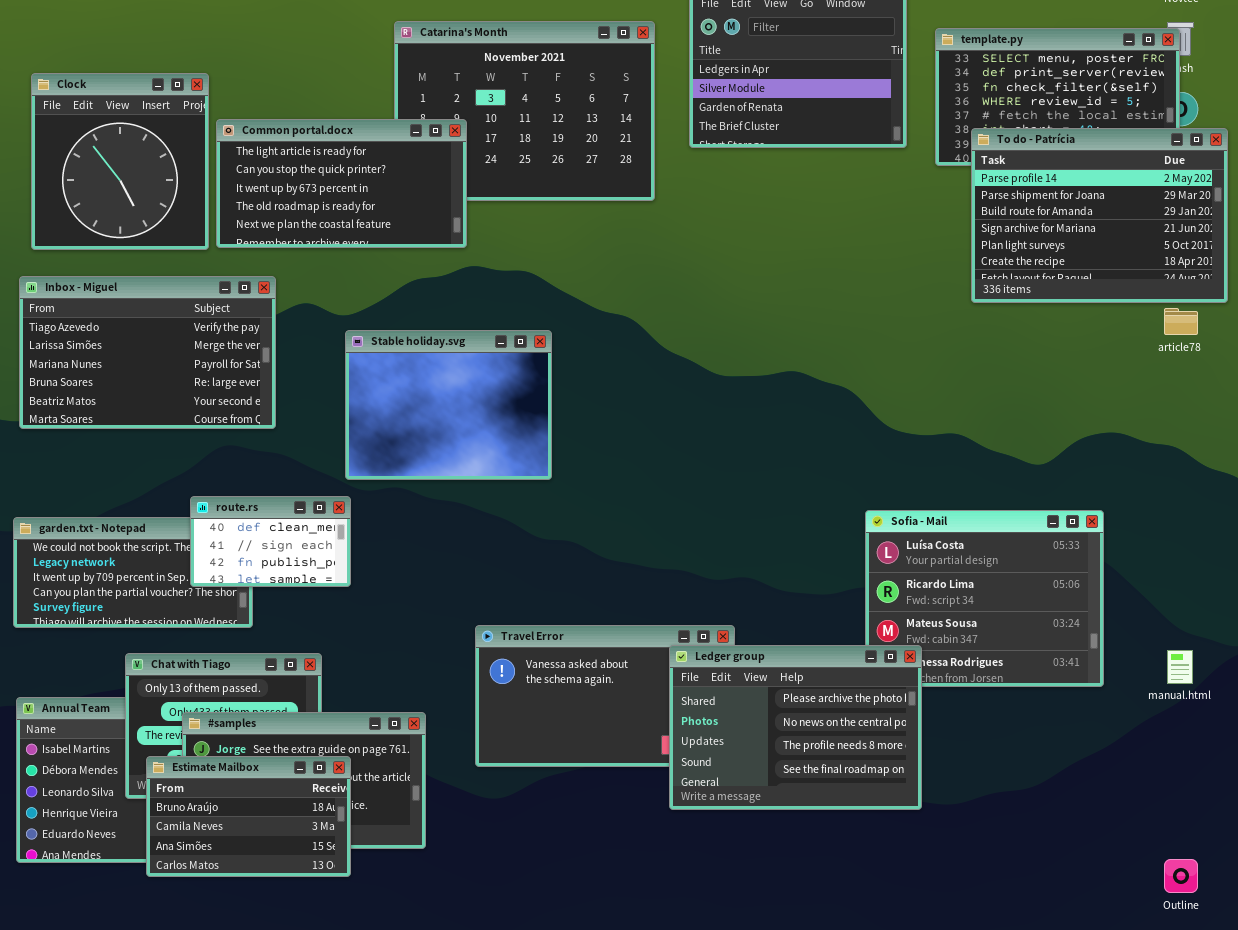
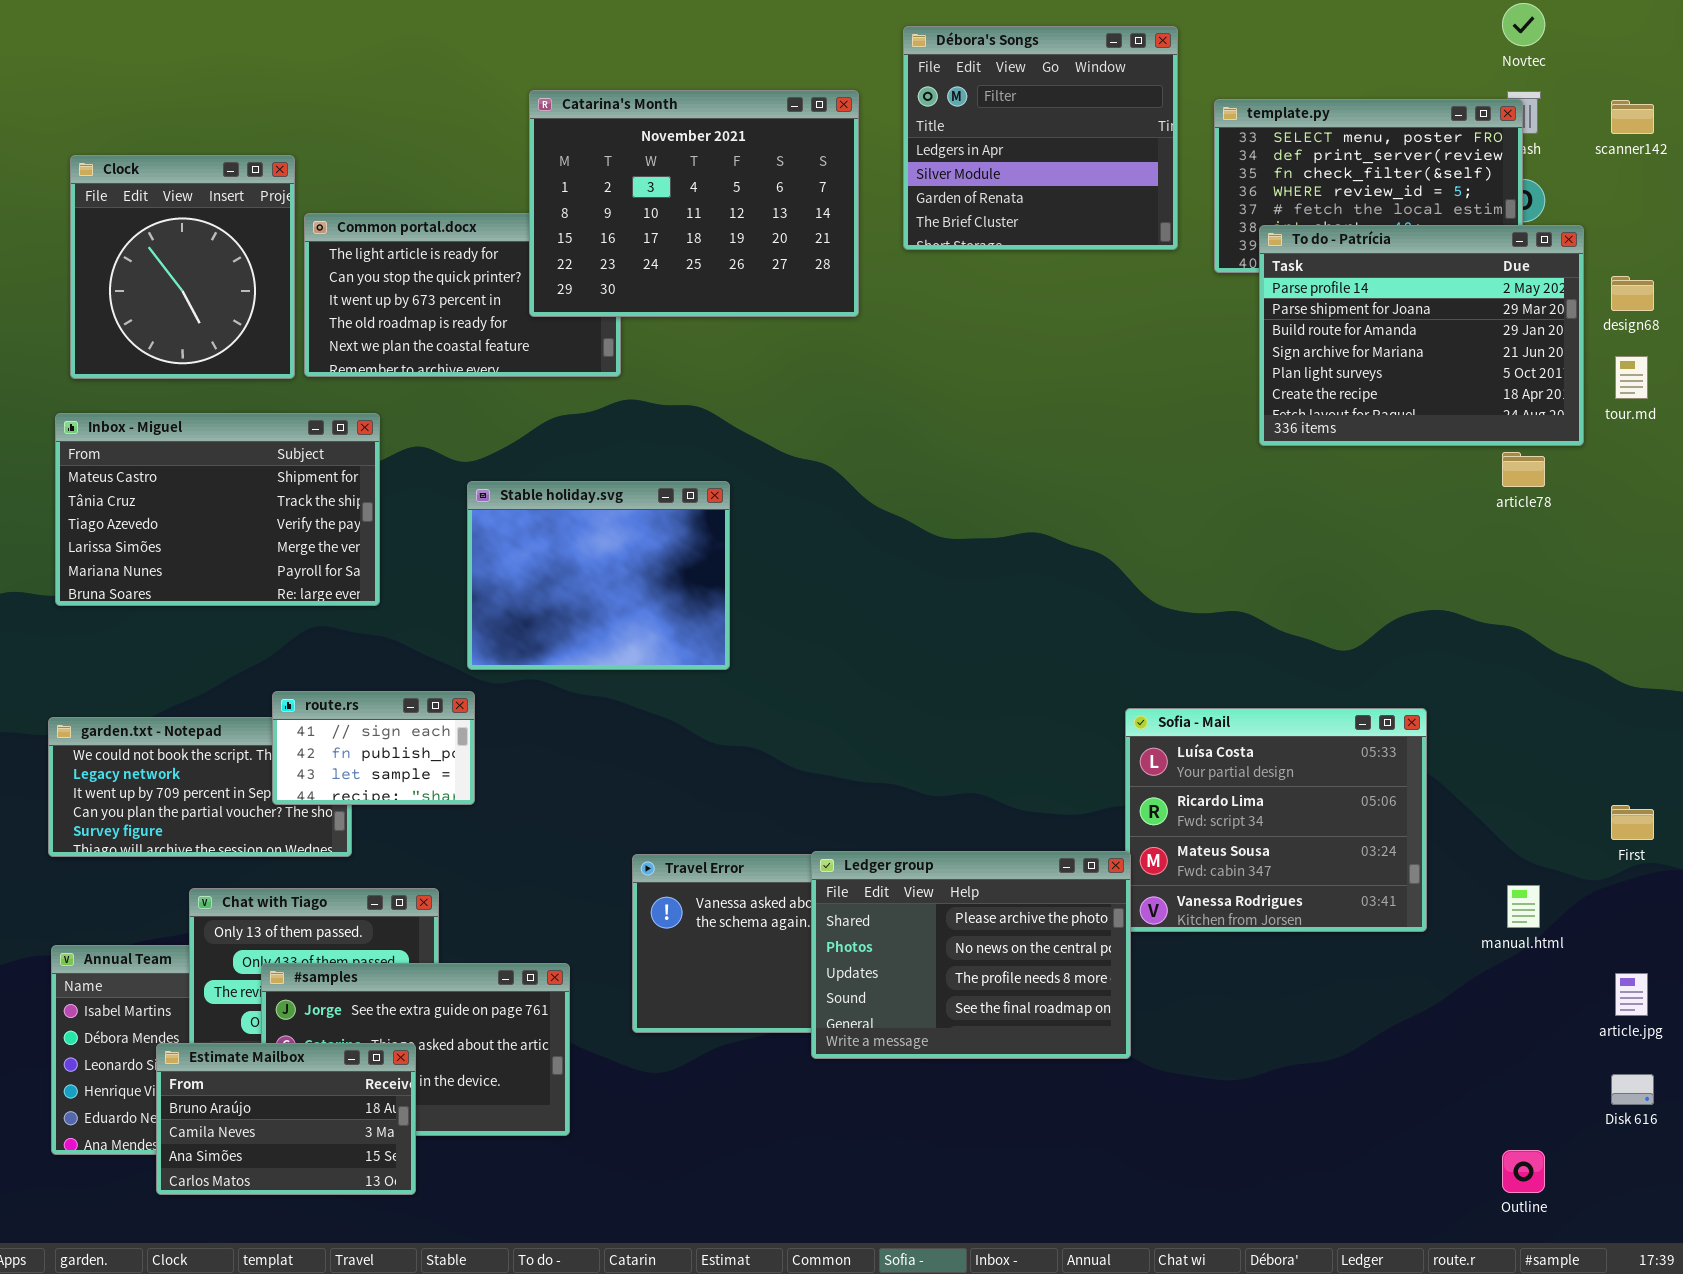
Catarina's Month: [394,21,655,201] -> [529,90,859,317], raised
Inbox - Miguel: [19,276,276,429] -> [55,413,380,606], scrolled up 2 rows
route.rs: [190,496,351,587] -> [272,691,475,805], scrolled down 1 row
Ledger group: [669,645,922,810] -> [811,851,1131,1059], moved
Estimate Mailbox: [146,756,351,877] -> [156,1043,416,1195], moved

